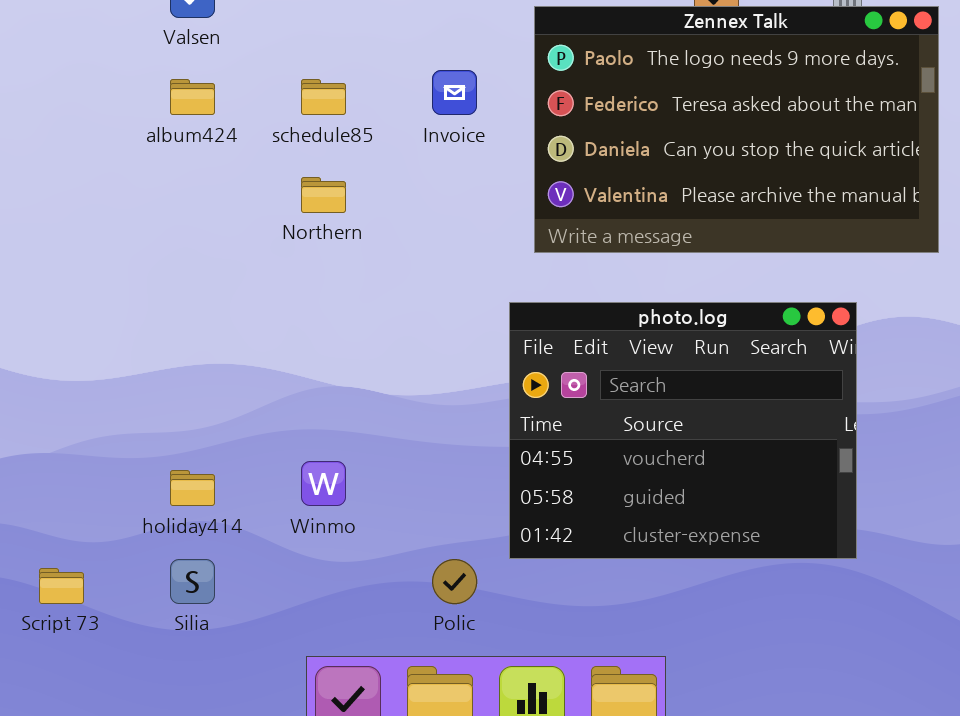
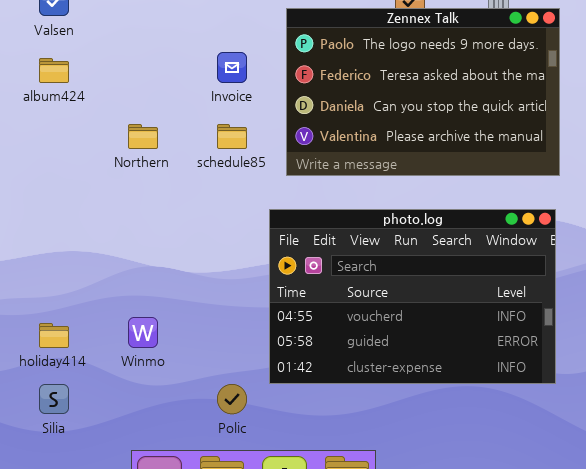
schedule85: [301,79,346,115] -> [217,124,247,149], moved
photo.log: [509,302,857,559] -> [269,209,556,384], resized

